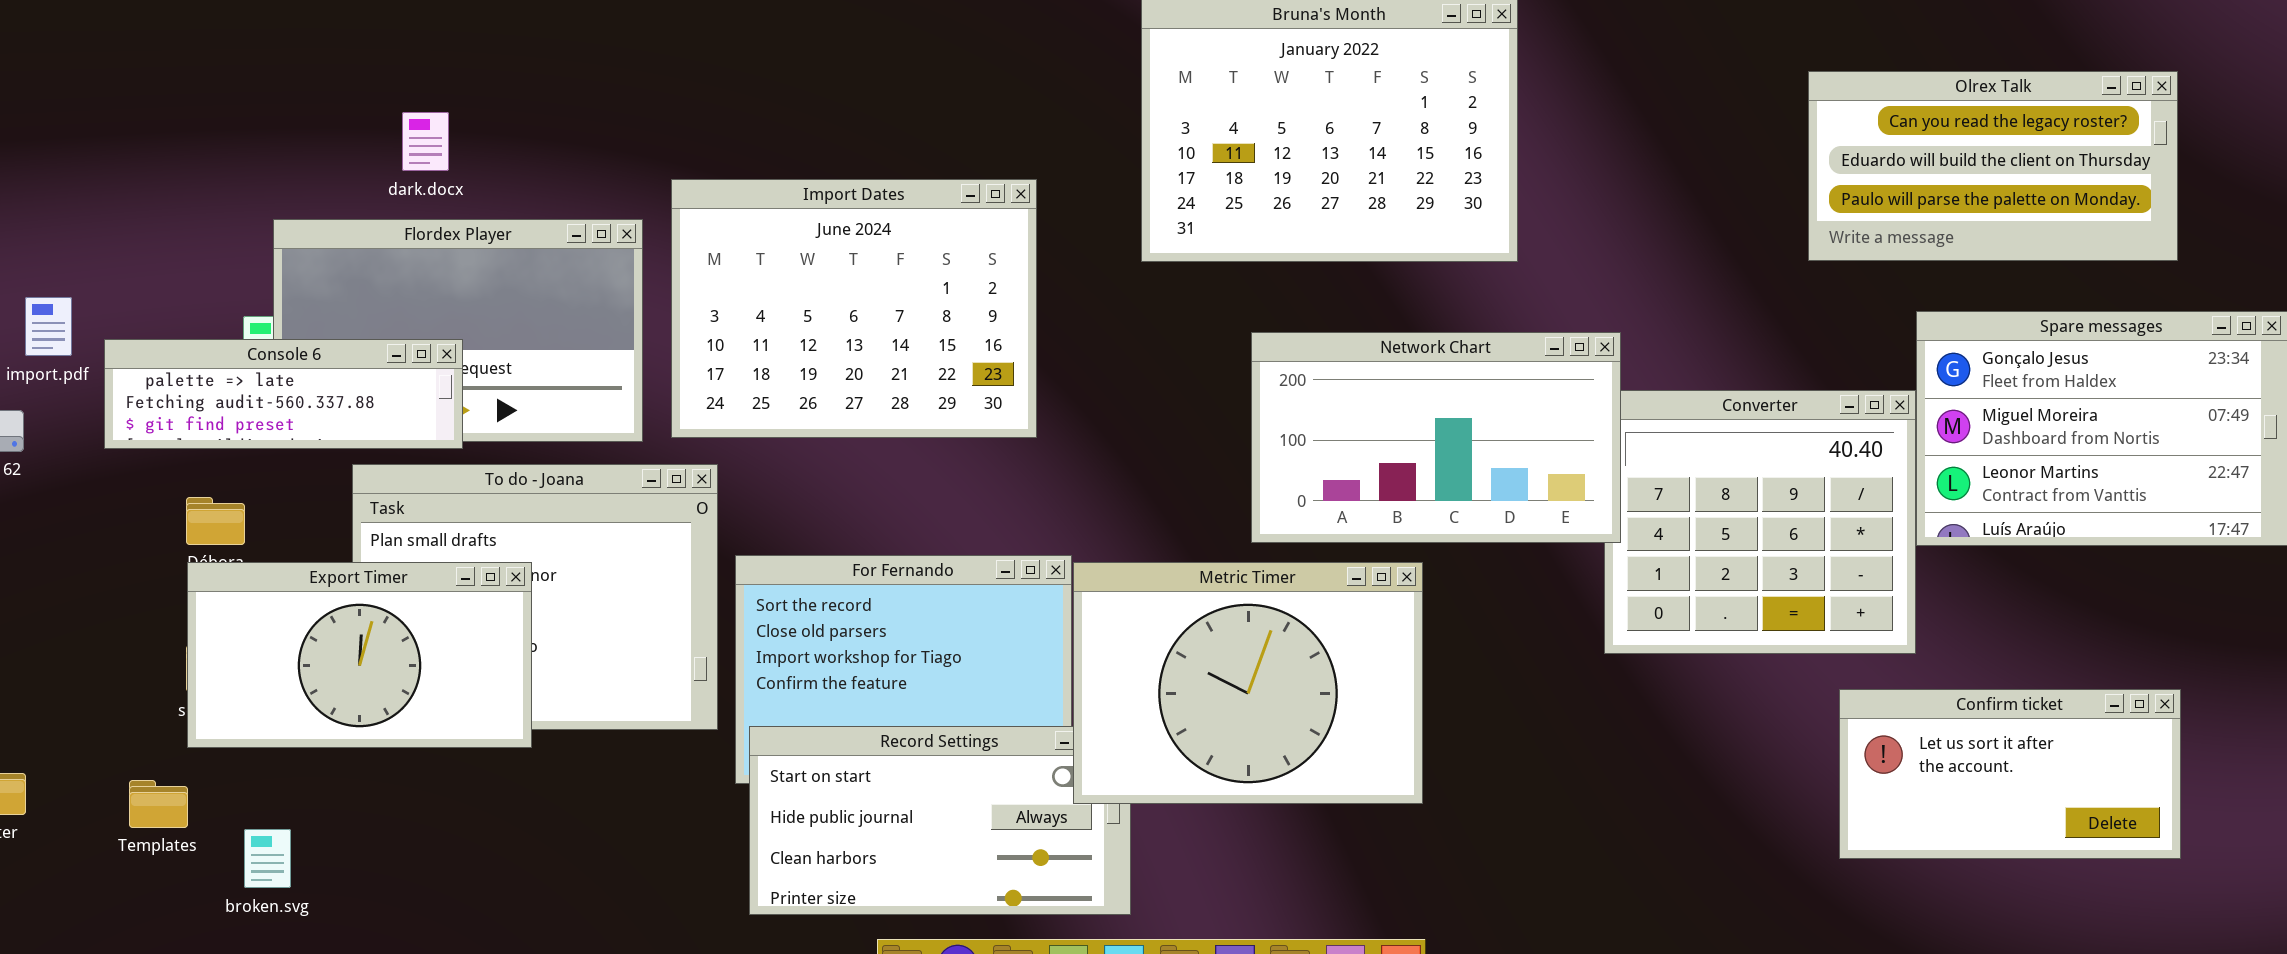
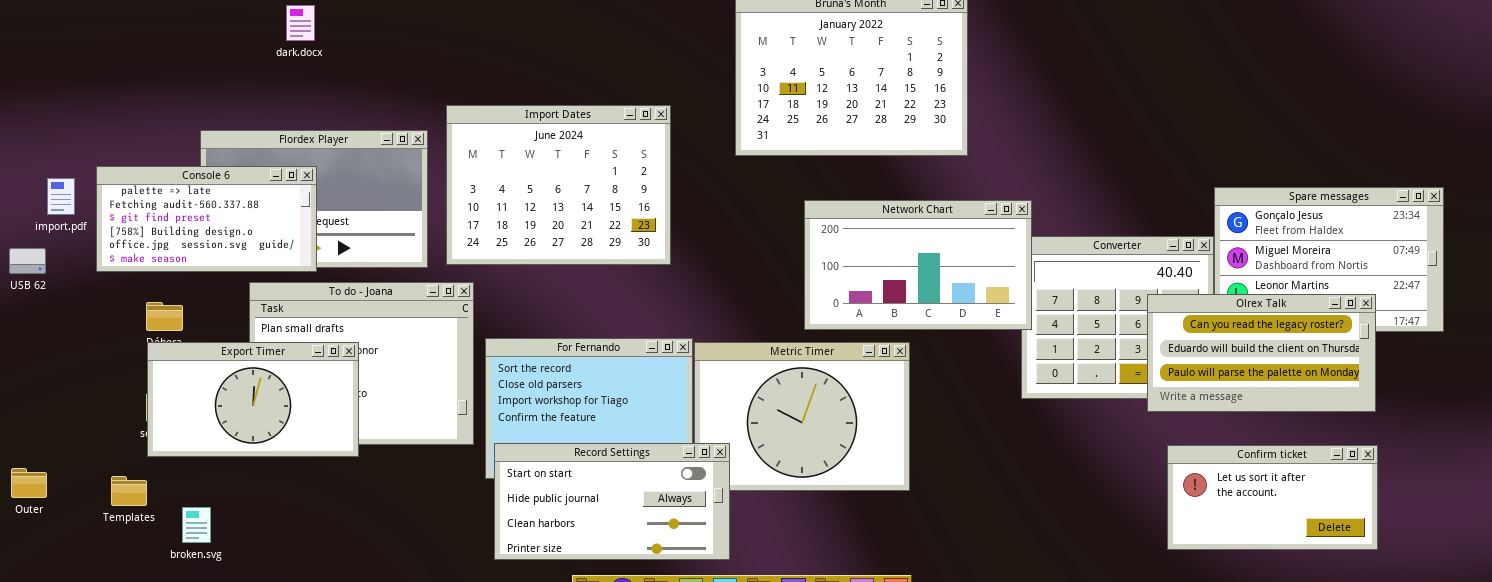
Olrex Talk: [1808,71,2178,261] -> [1147,294,1376,412], moved
dark.docx: [402,112,449,171] -> [286,5,315,41], moved
Console 6: [104,339,463,449] -> [96,166,317,272], resized
Confirm ticket: [1839,689,2181,859] -> [1167,445,1378,550], moved
Record Settings: [749,726,1131,915] -> [494,443,730,560], raised

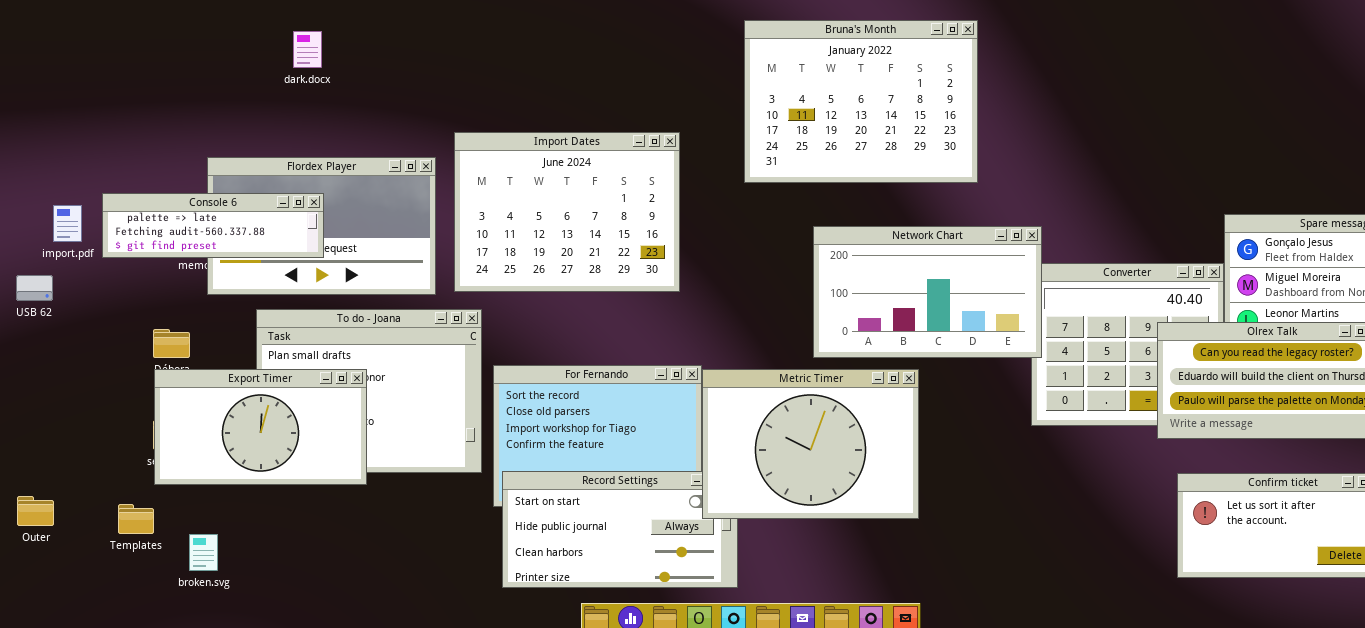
Console 6: [96,166,317,272] -> [102,193,324,258], resized
Metric Timer: [694,342,910,491] -> [702,369,919,519], raised

